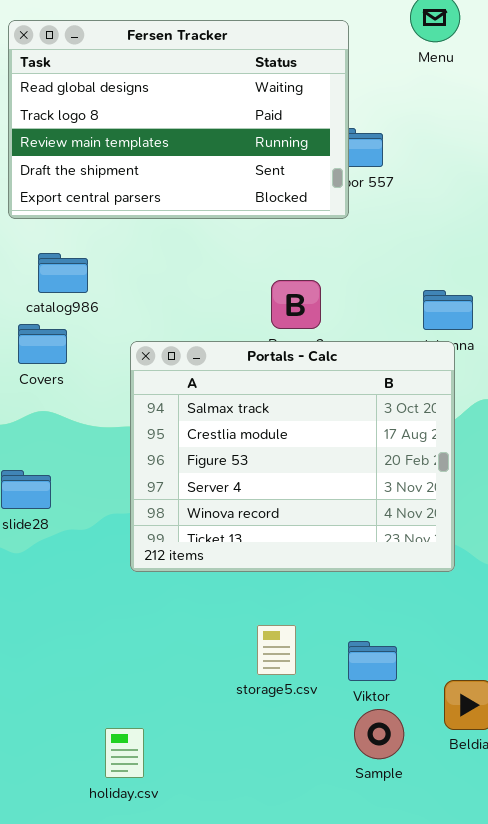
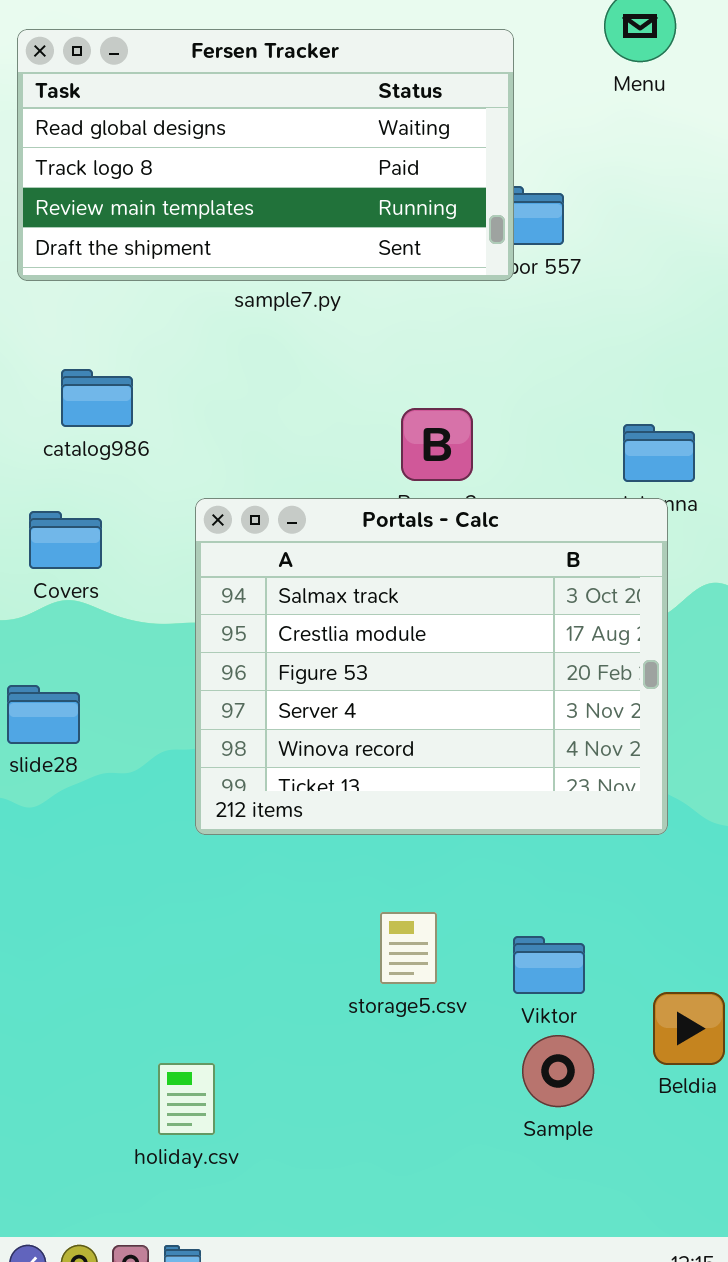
Fersen Tracker: [8,20,349,219] -> [17,29,514,281], resized
Covers: [18,324,67,364] -> [29,511,102,569], moved

